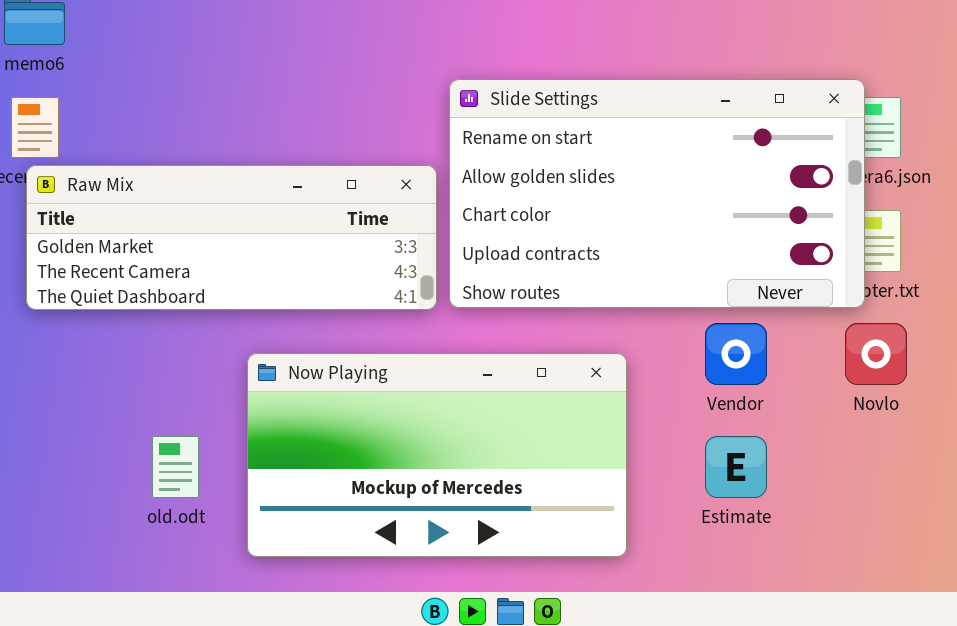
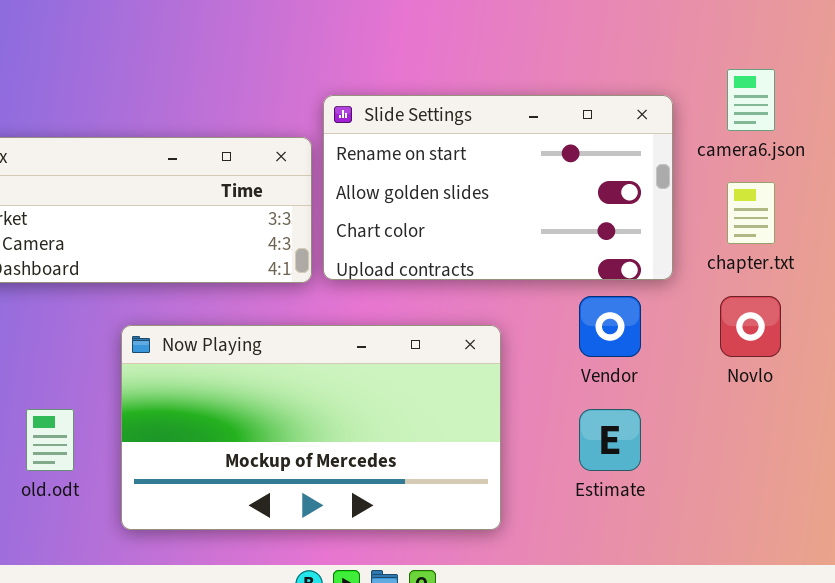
Slide Settings: [449,79,865,308] -> [323,95,673,280], resized

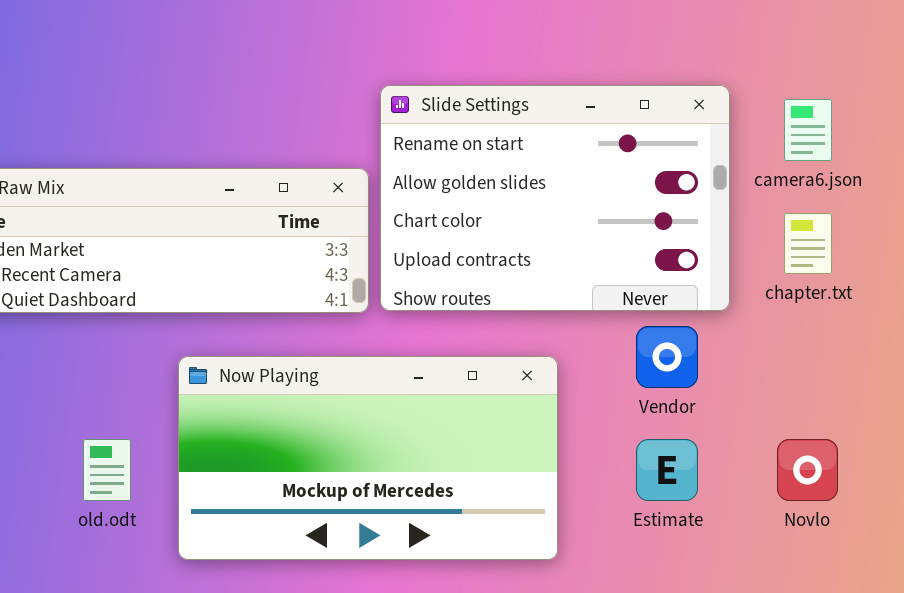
Slide Settings: [323,95,673,280] -> [380,85,730,311], resized
Novlo: [720,296,781,357] -> [777,439,838,501], moved

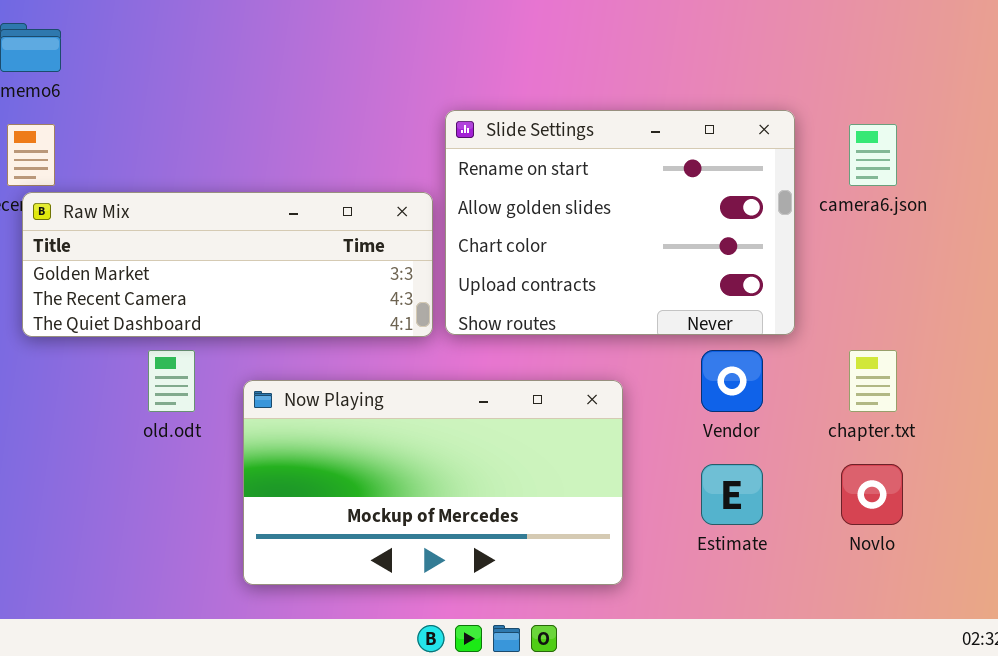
chapter.txt: [784,213,832,274] -> [849,350,897,412], moved
old.odt: [83,439,131,501] -> [148,350,195,412], moved

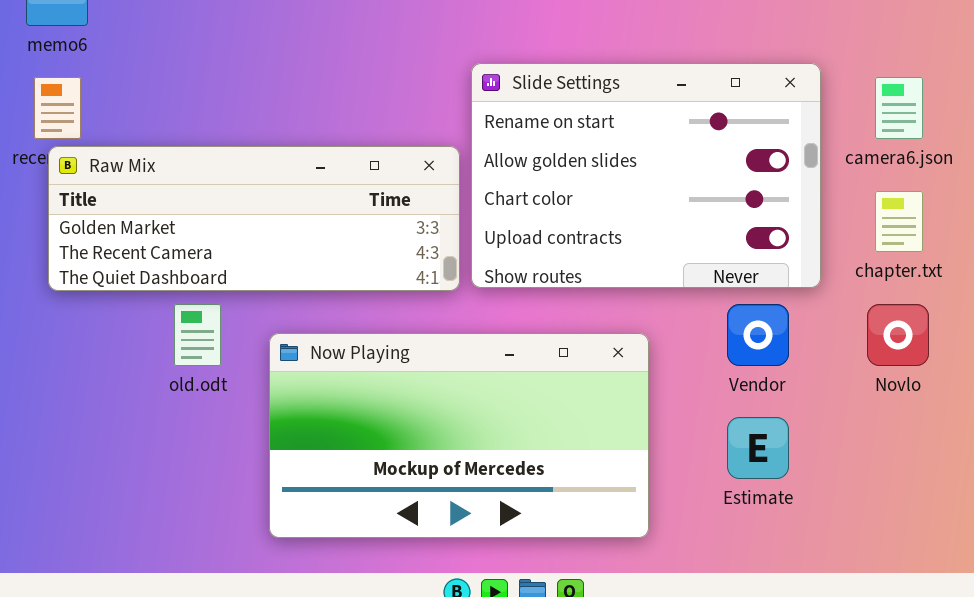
chapter.txt: [849,350,897,412] -> [875,191,923,252], moved
Novlo: [841,464,903,525] -> [867,304,929,366], moved

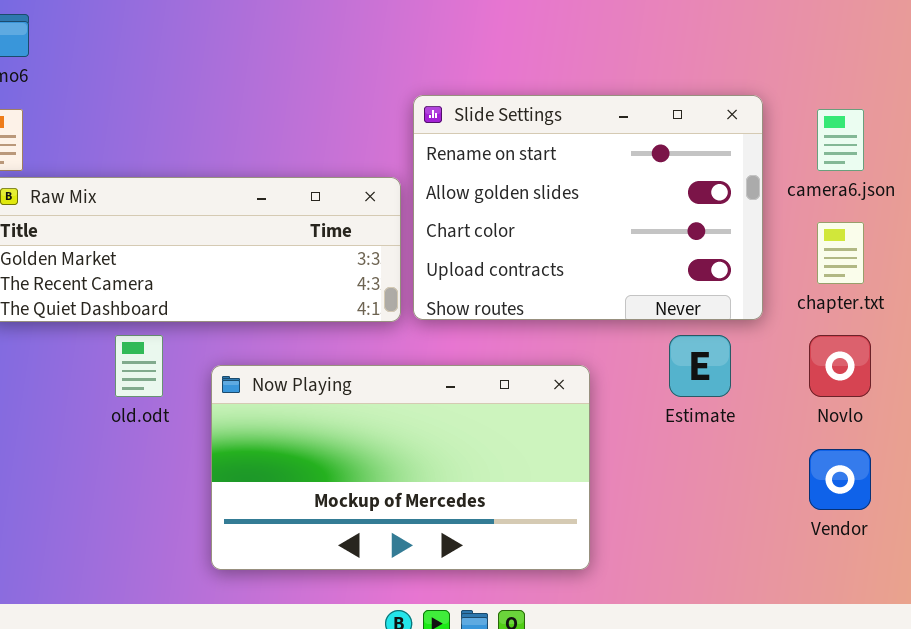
Vendor: [727,304,789,366] -> [809,449,871,510], moved
Estimate: [727,417,789,479] -> [669,335,731,397], moved

